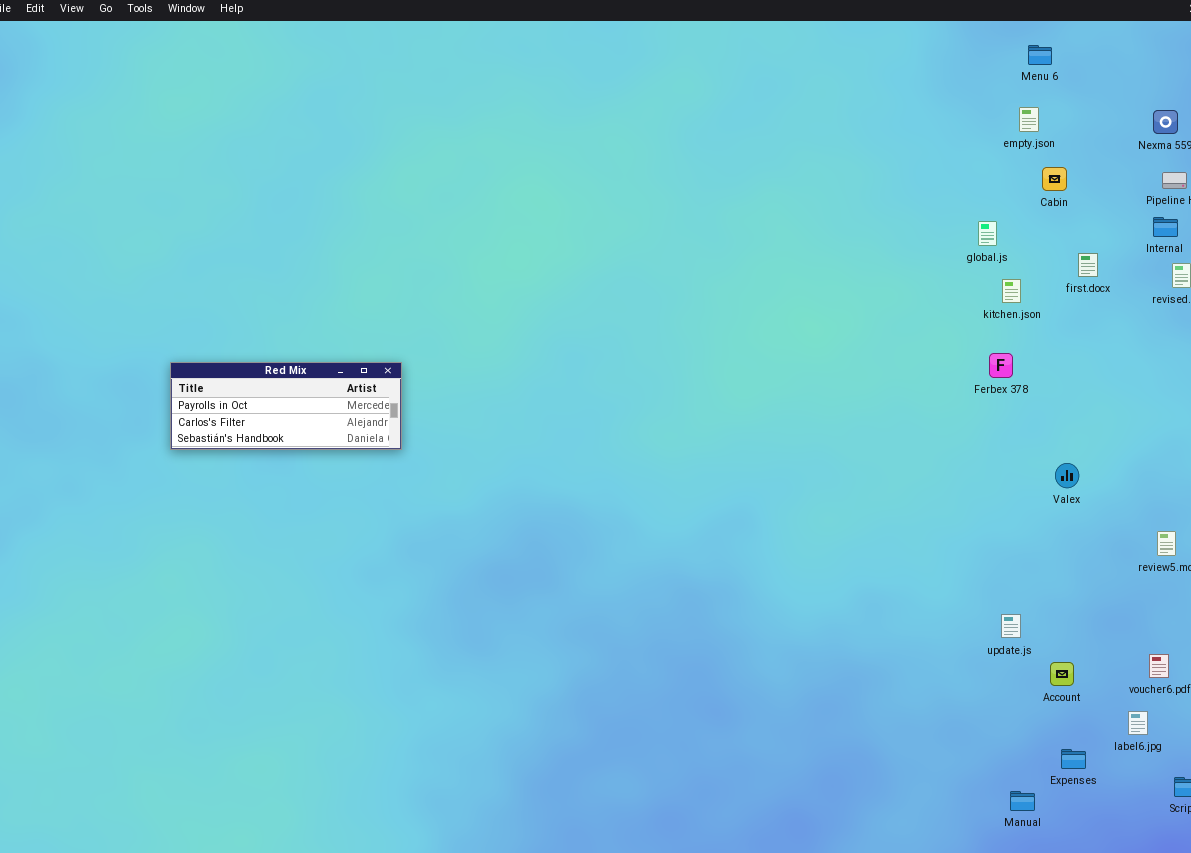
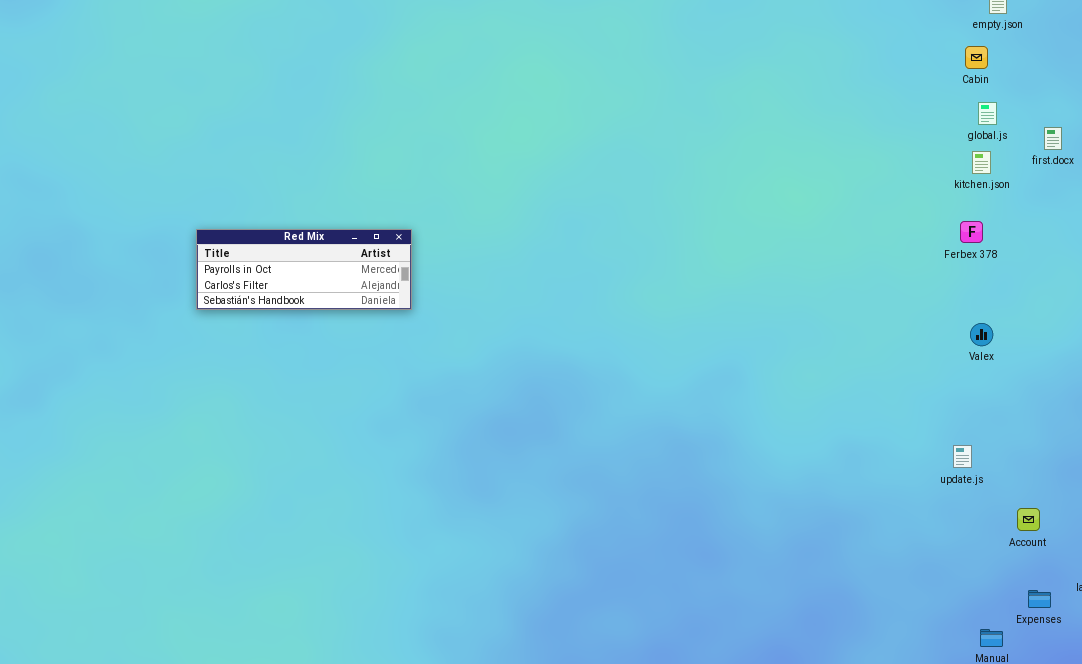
Cabin: [1042,167,1067,191] -> [965,46,988,69], moved
global.js: [978,221,997,246] -> [978,102,997,125], moved
Valex: [1055,463,1079,488] -> [970,323,993,346], moved
update.js: [1001,614,1021,638] -> [953,445,972,468], moved

